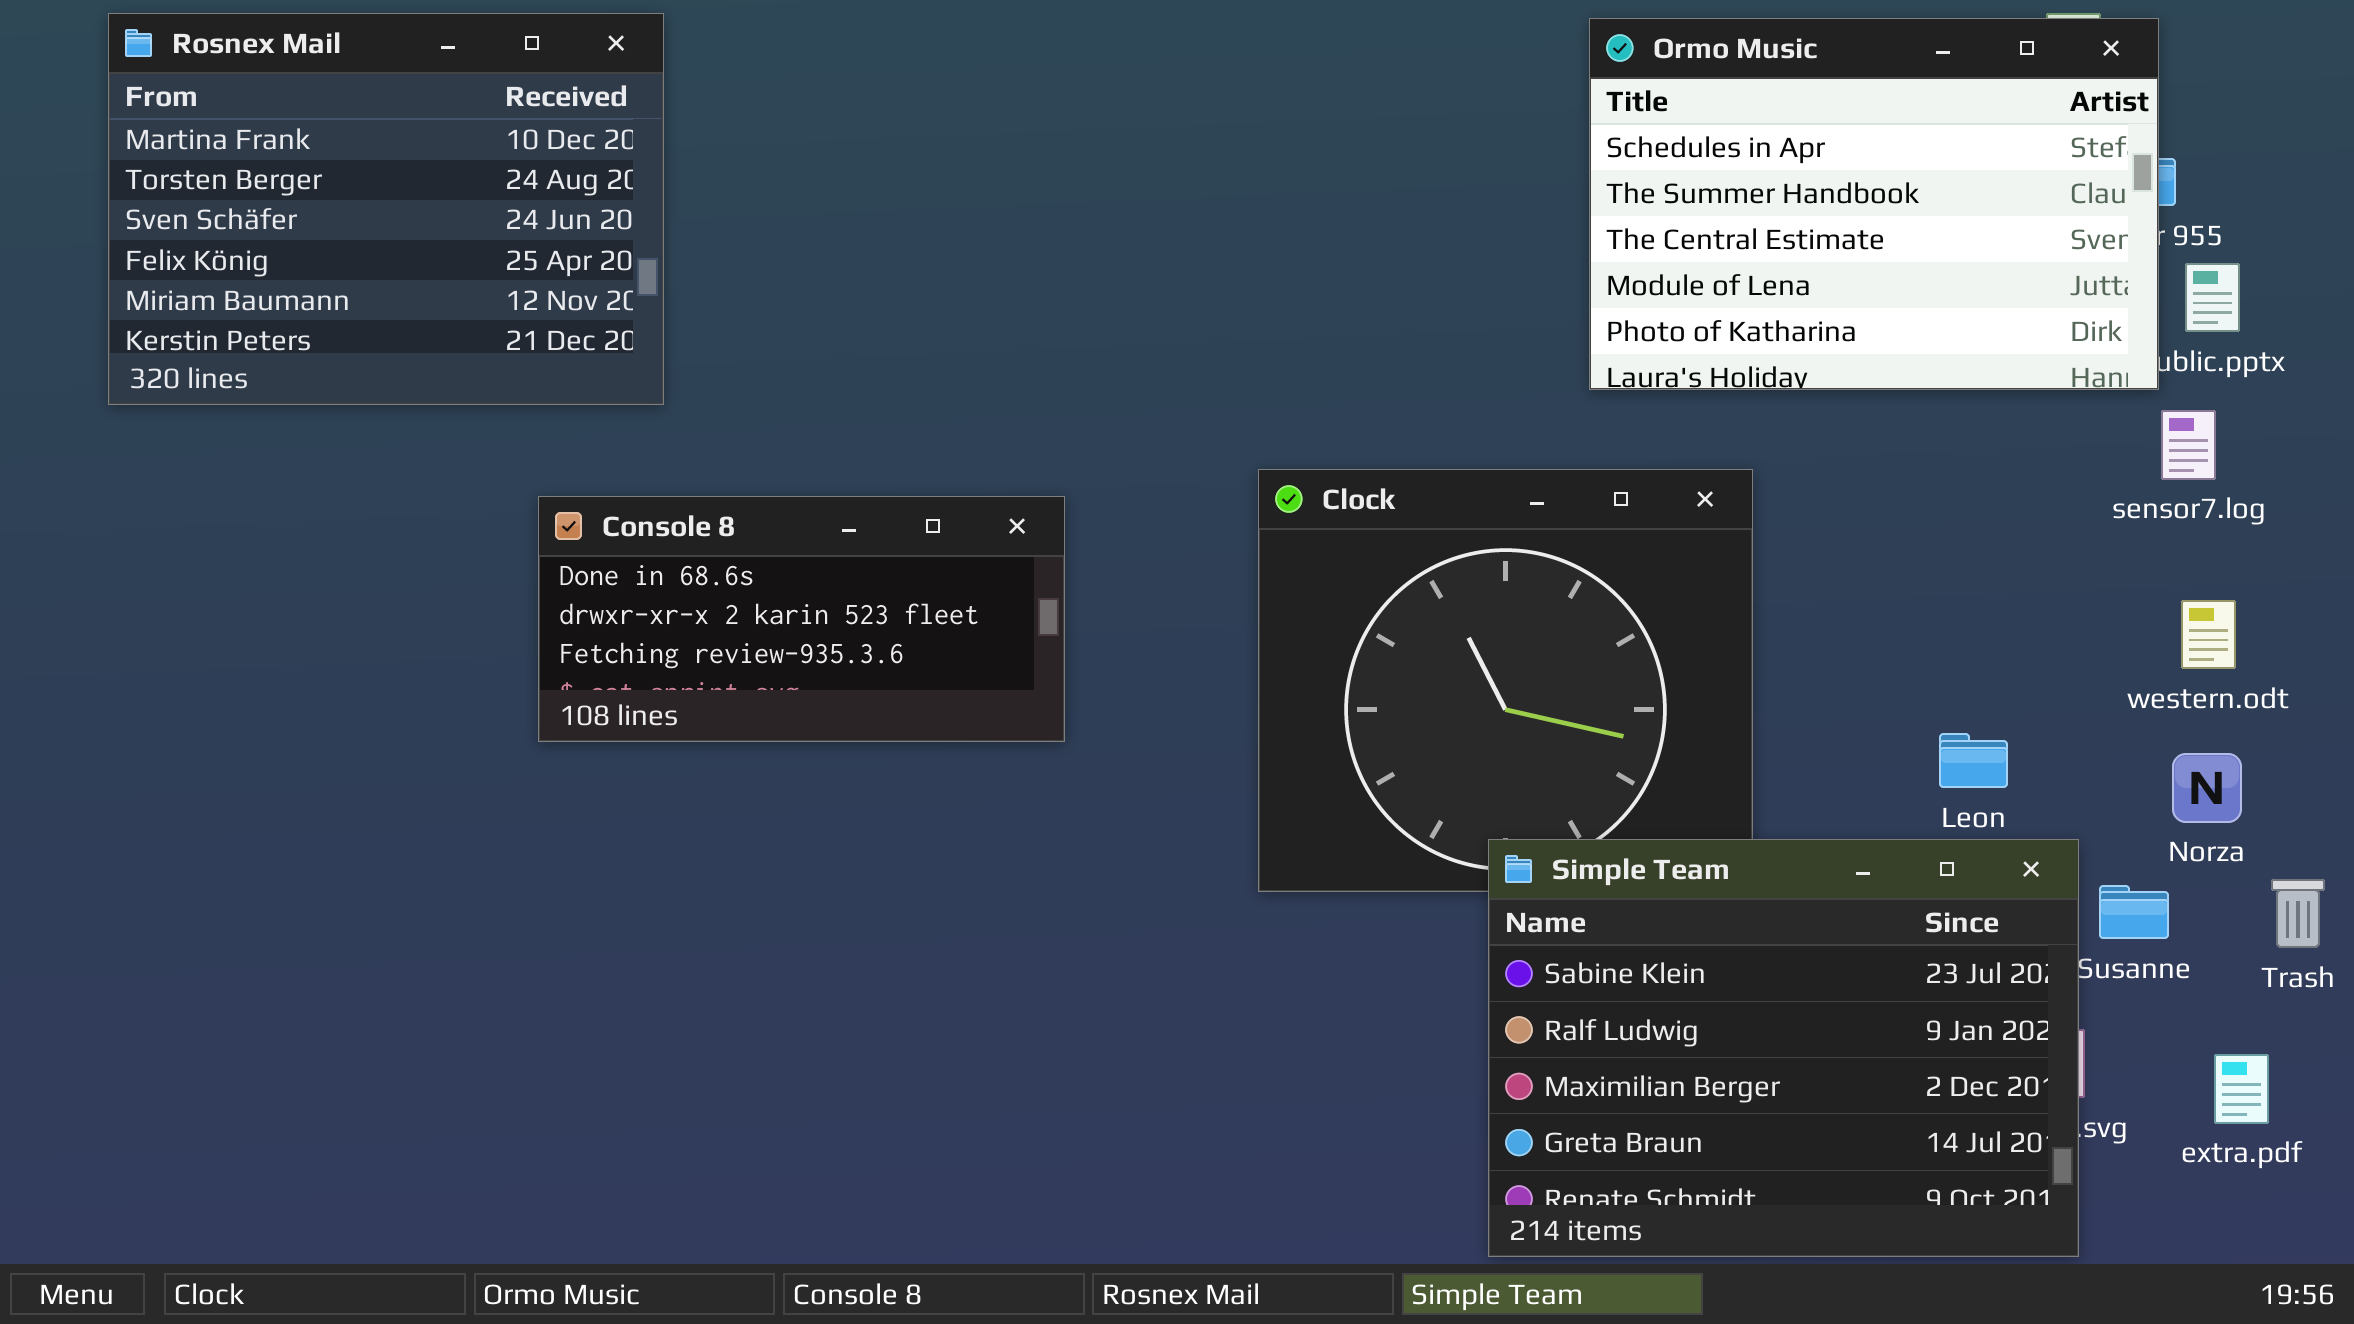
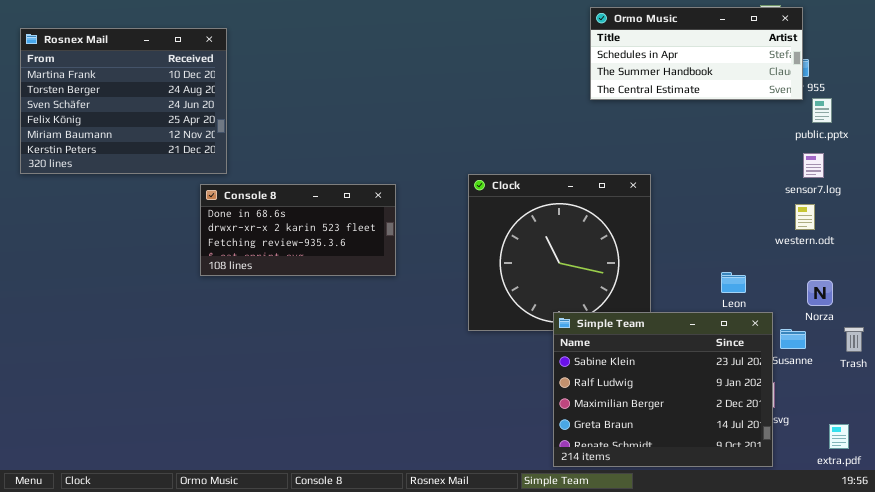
Rosnex Mail: [108,13,664,405] -> [20,28,227,174], moved
Ormo Music: [1589,18,2159,390] -> [590,7,803,100], resized
western.odt: [2181,600,2236,669] -> [795,204,815,230], moved
extra.pdf: [2214,1054,2269,1124] -> [829,424,849,449], moved

